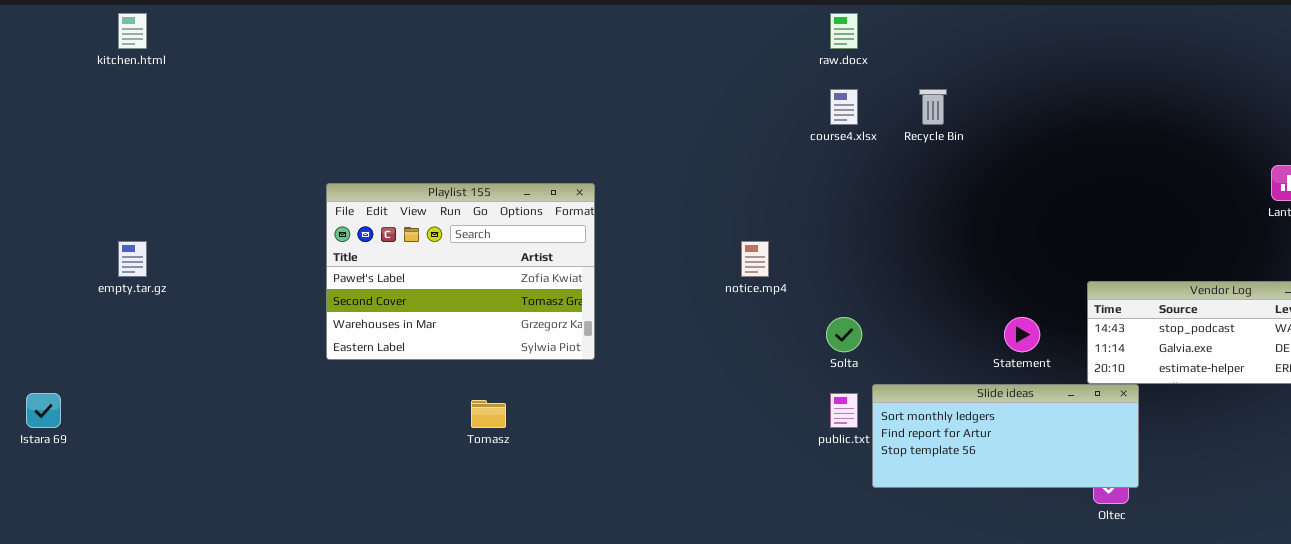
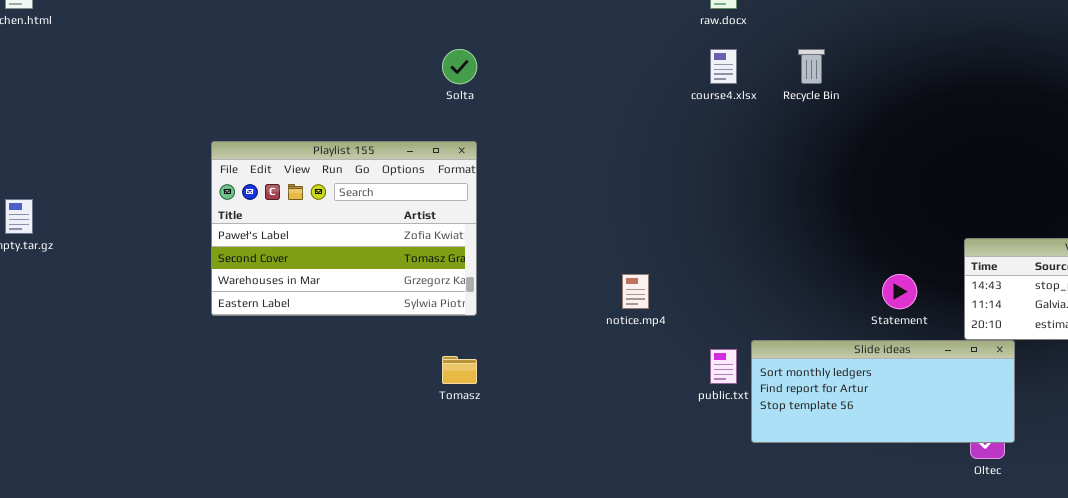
notice.mp4: [741,241,769,277] -> [622,274,649,309], moved
Solta: [826,317,862,352] -> [442,49,477,84], moved
Tomasz: [471,400,506,428] -> [442,356,477,384], moved

